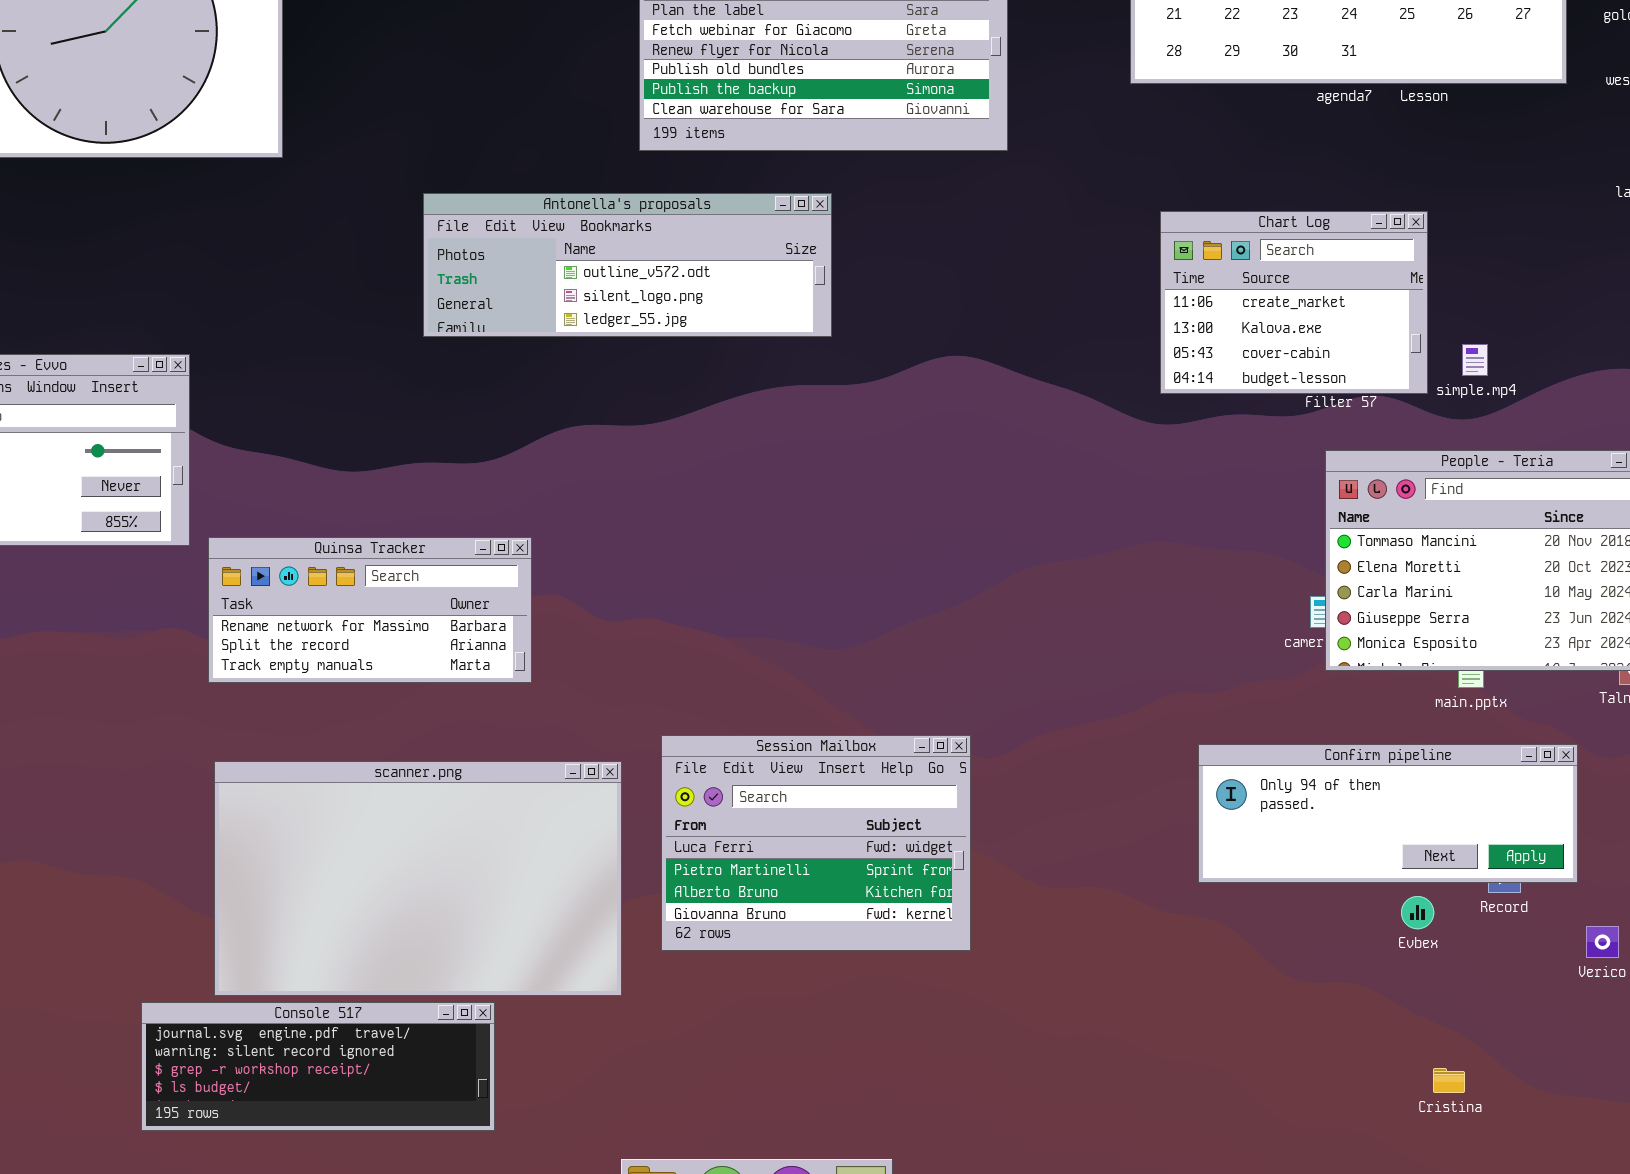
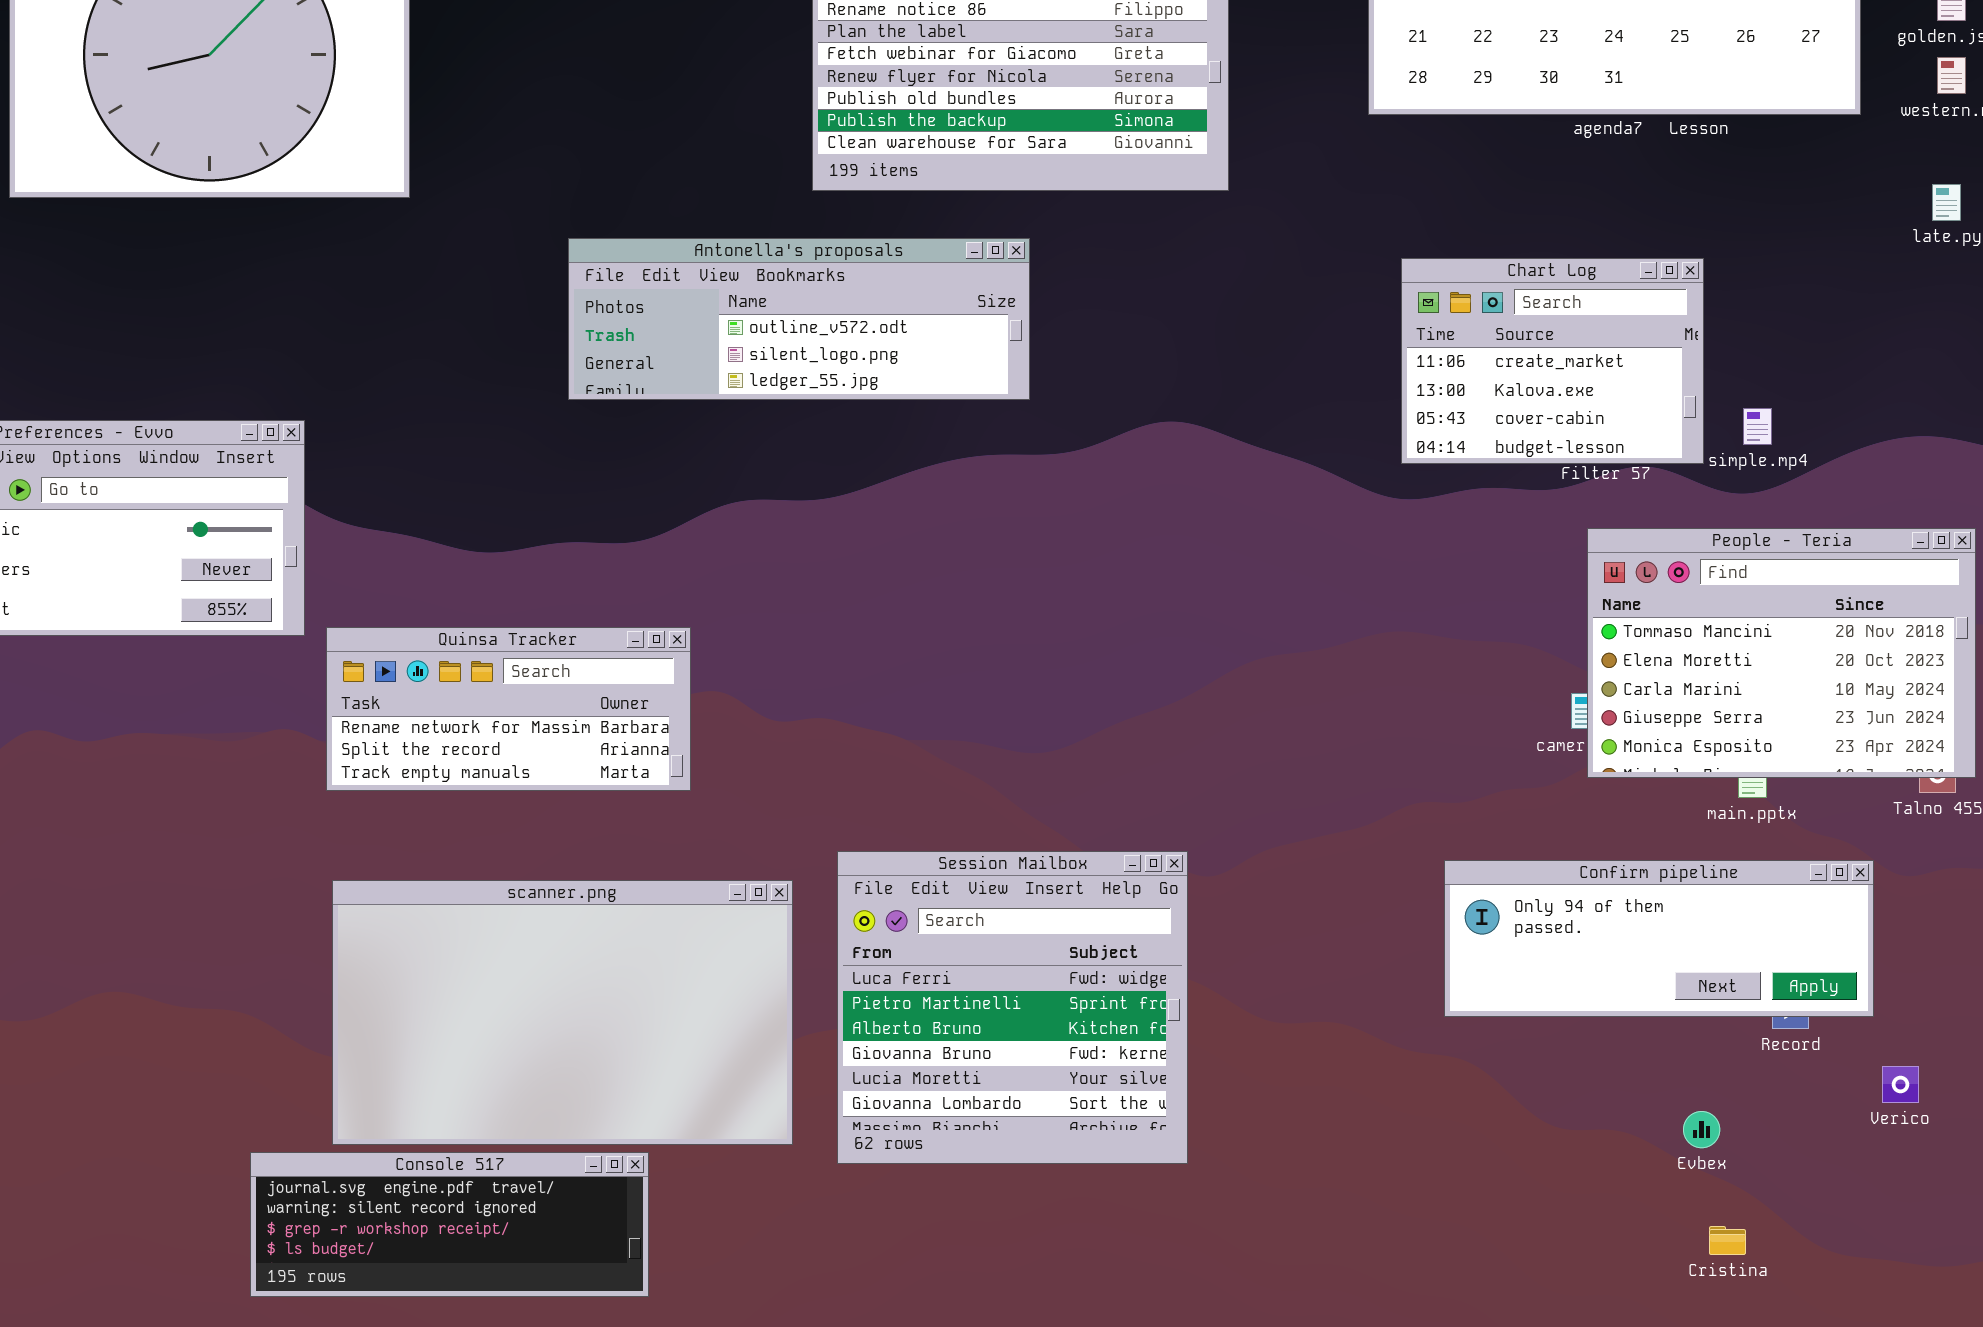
Session Mailbox: [661,735,971,951] -> [837,851,1188,1164], resized
Evbex: [1401,896,1434,929] -> [1683,1111,1720,1148], moved

